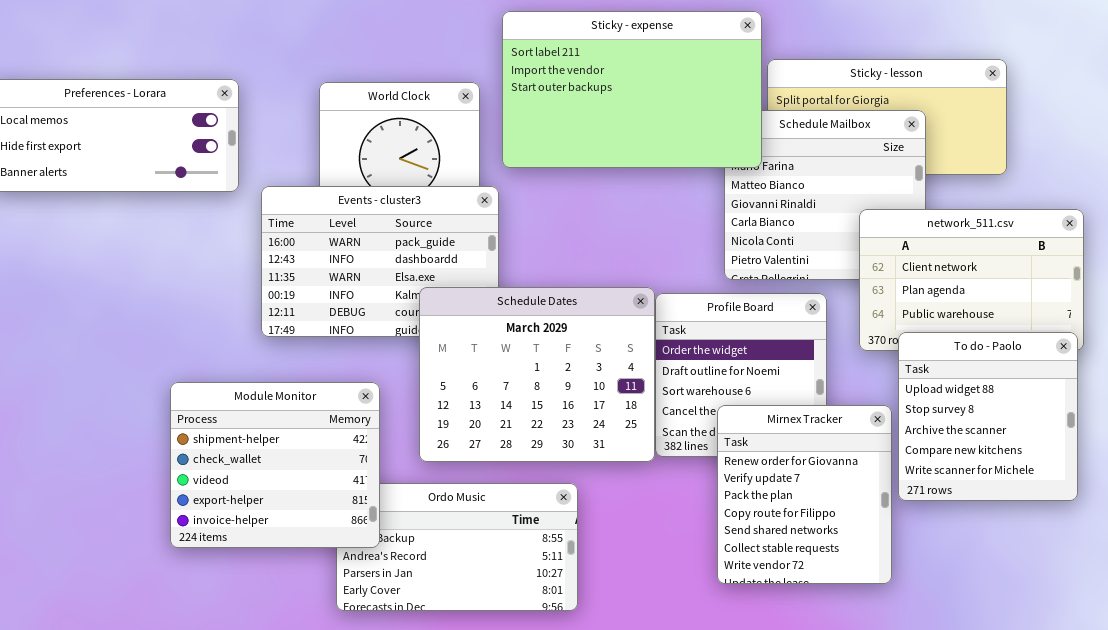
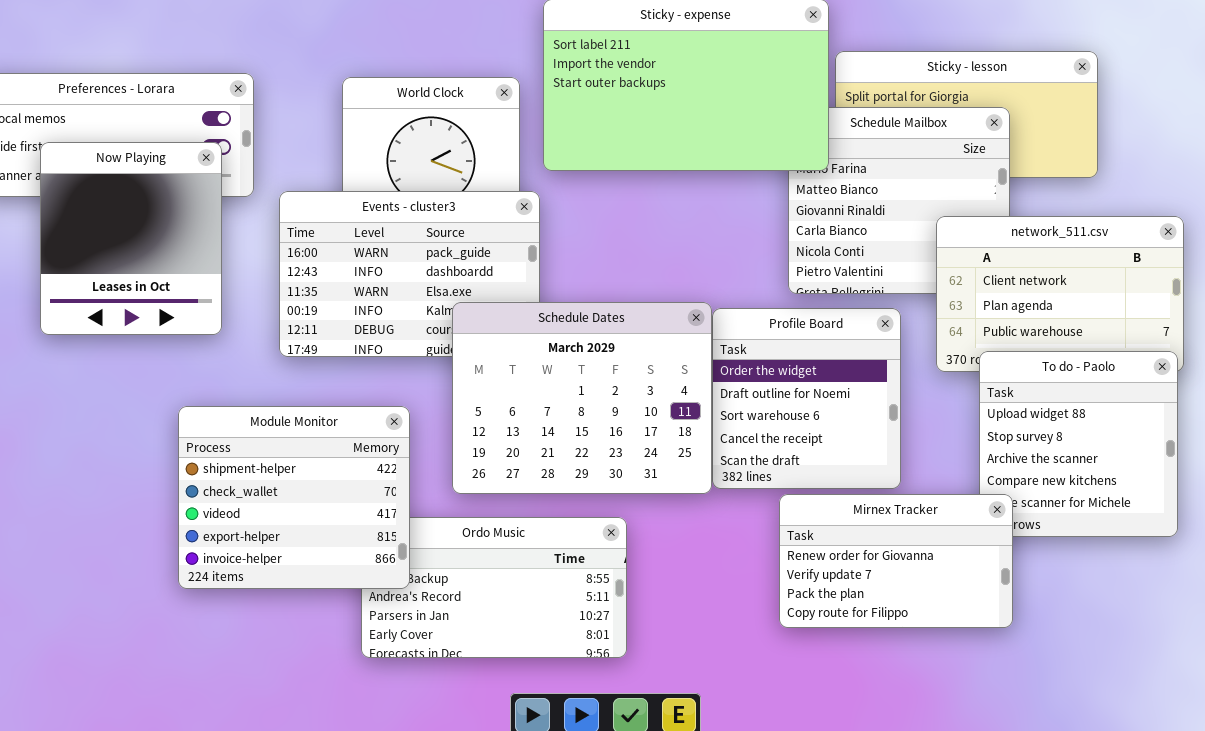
Now Playing: none -> [40,142,222,335], opened
Mirnex Tracker: [717,405,892,584] -> [779,494,1013,628], resized

